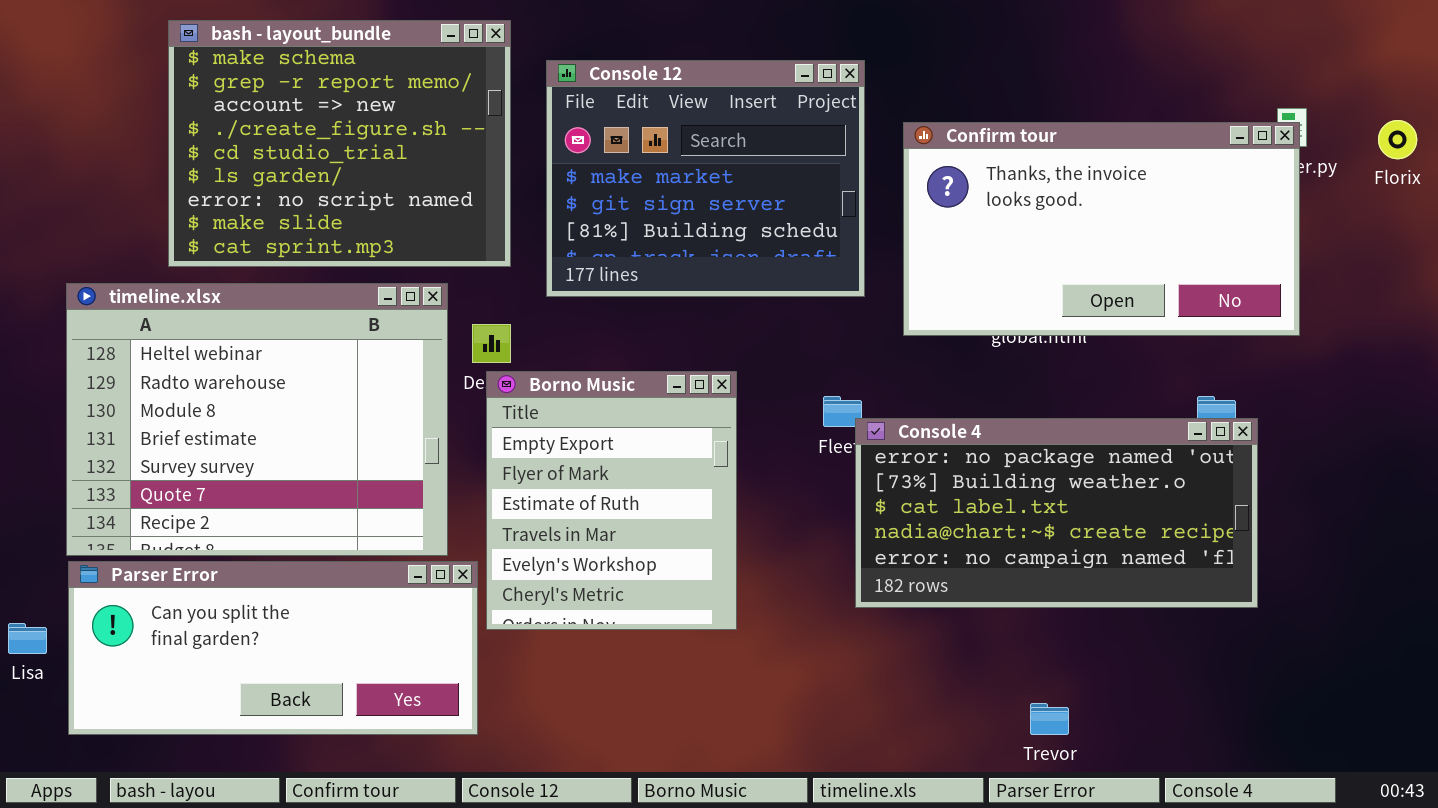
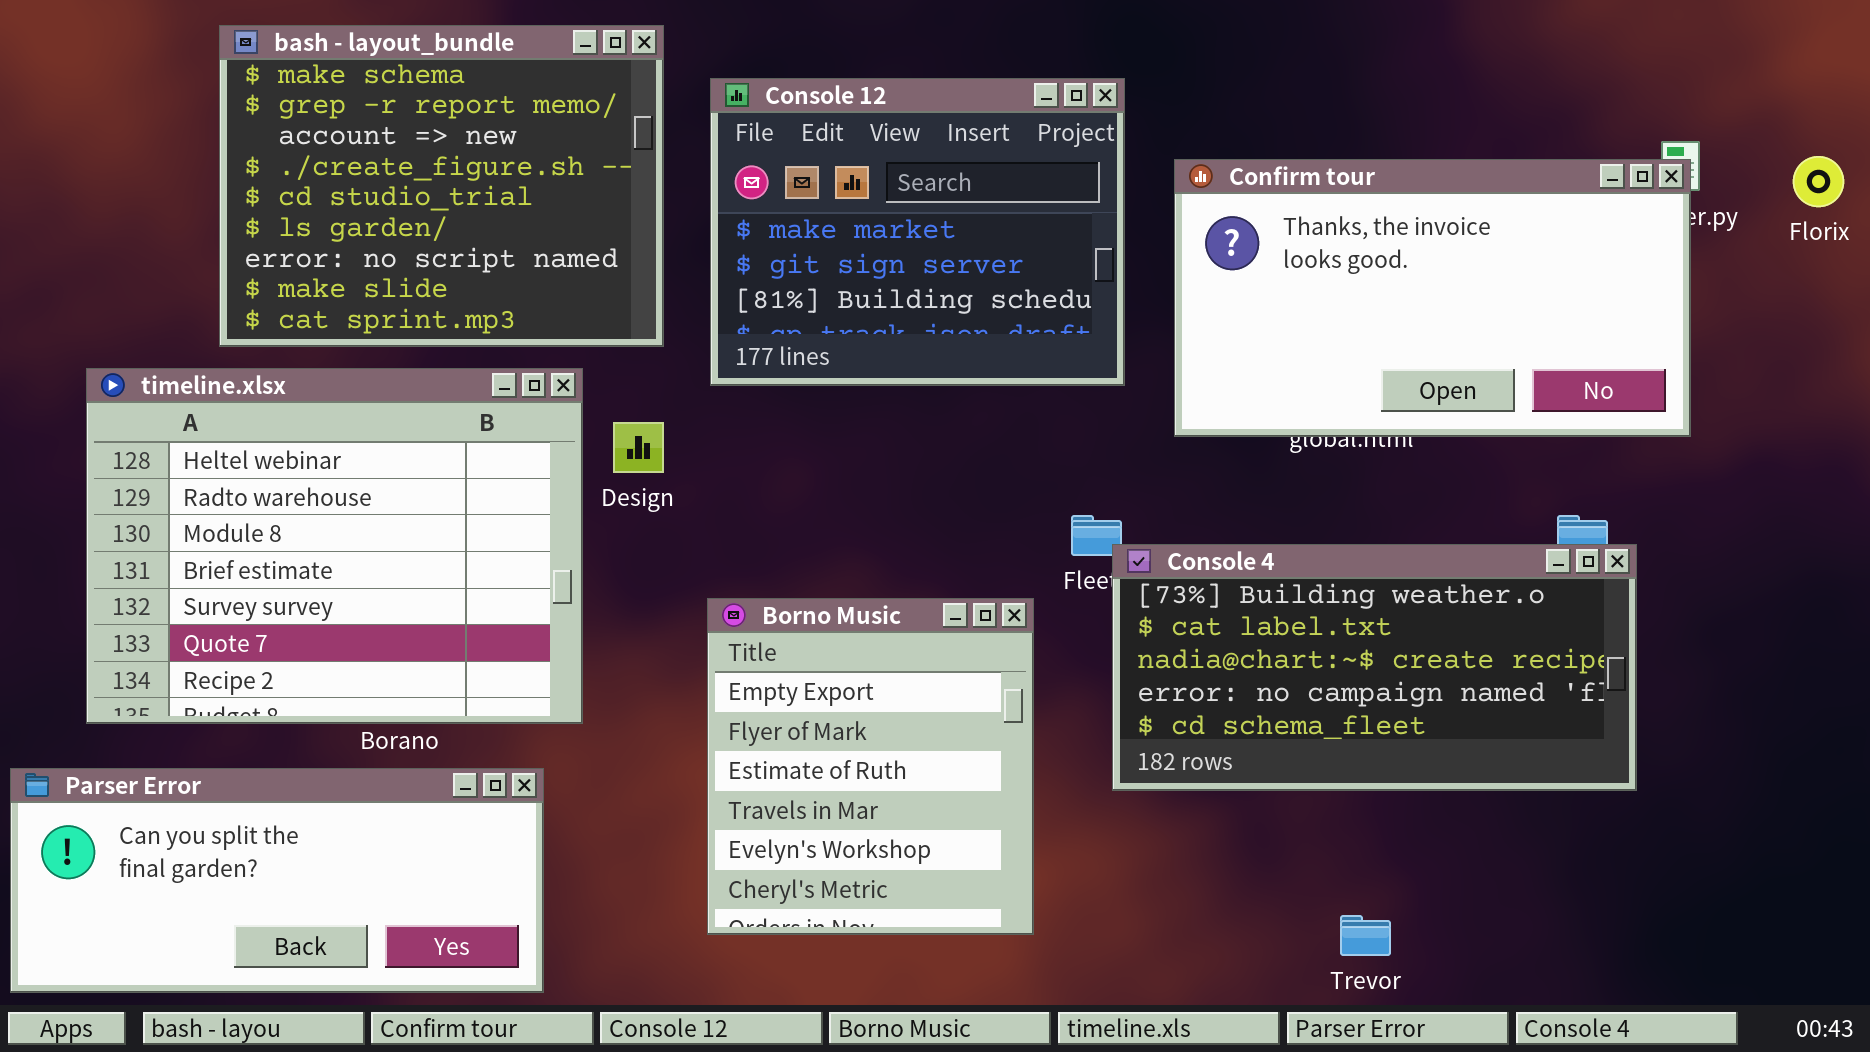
Borno Music: [486,371,737,630] -> [707,598,1034,935], moved
Console 4: [855,418,1258,608] -> [1112,544,1637,791], scrolled down 1 row
Parser Error: [68,561,478,735] -> [10,768,544,993], moved

